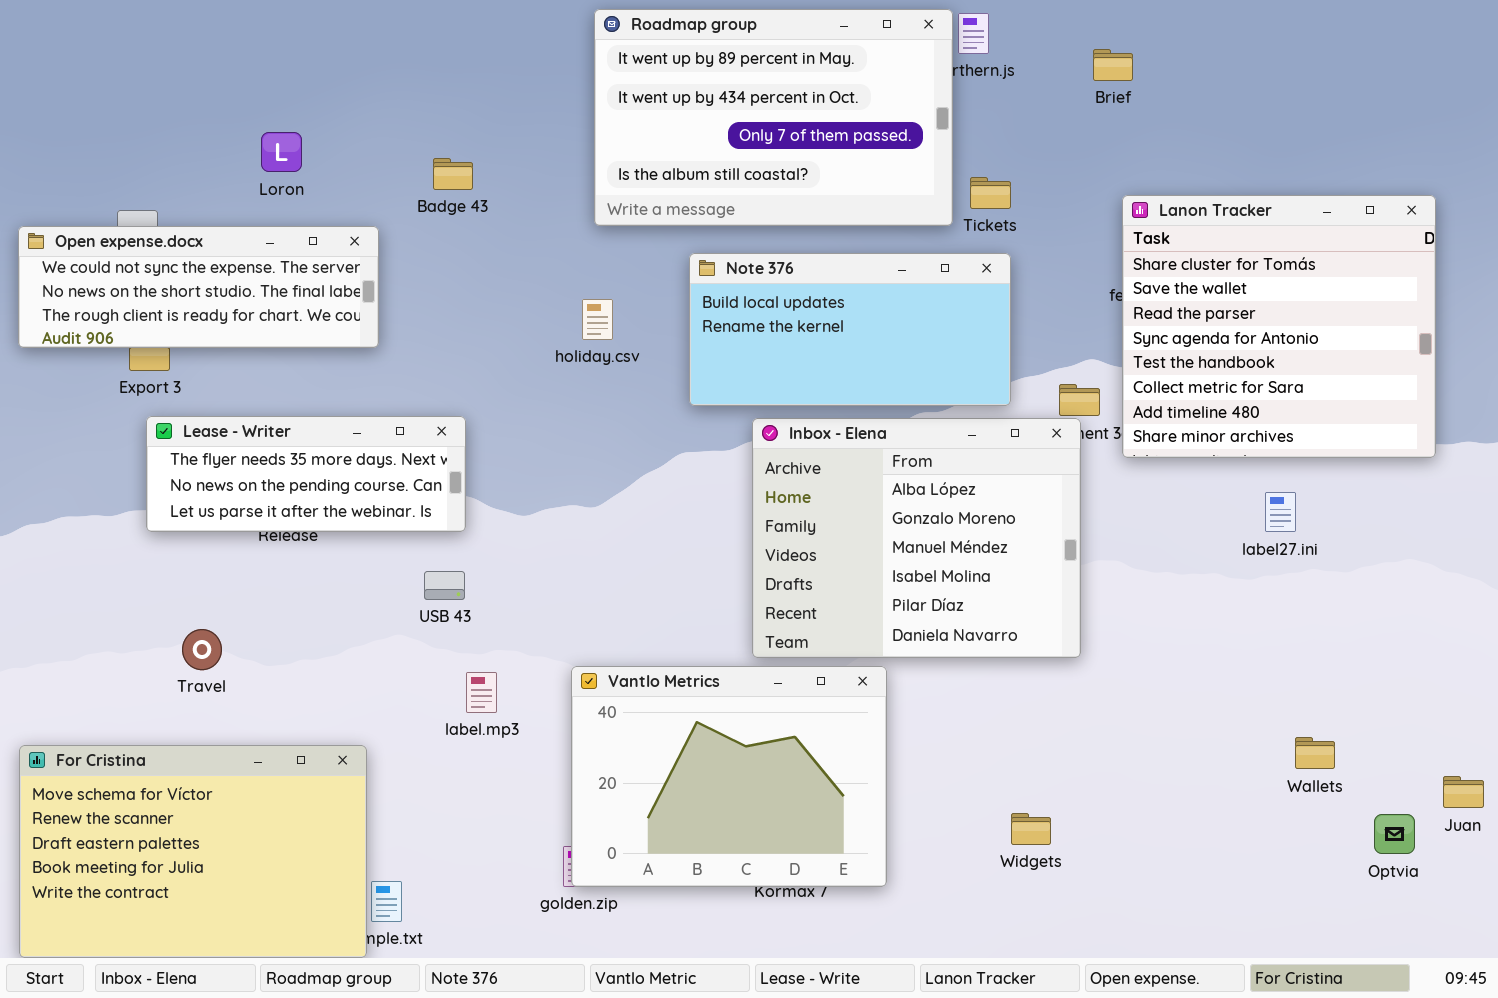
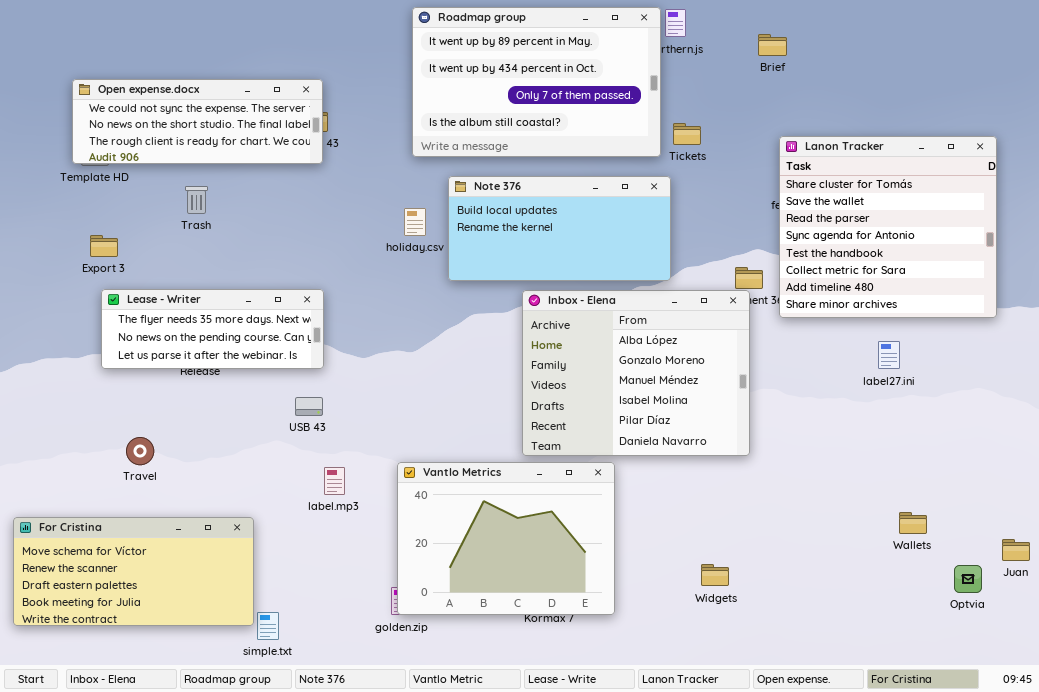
Open expense.docx: [18,226,379,348] -> [72,79,323,164], moved
Note 376: [689,253,1011,406] -> [448,176,671,281], moved
For Cristina: [19,745,367,958] -> [13,517,254,626], resized

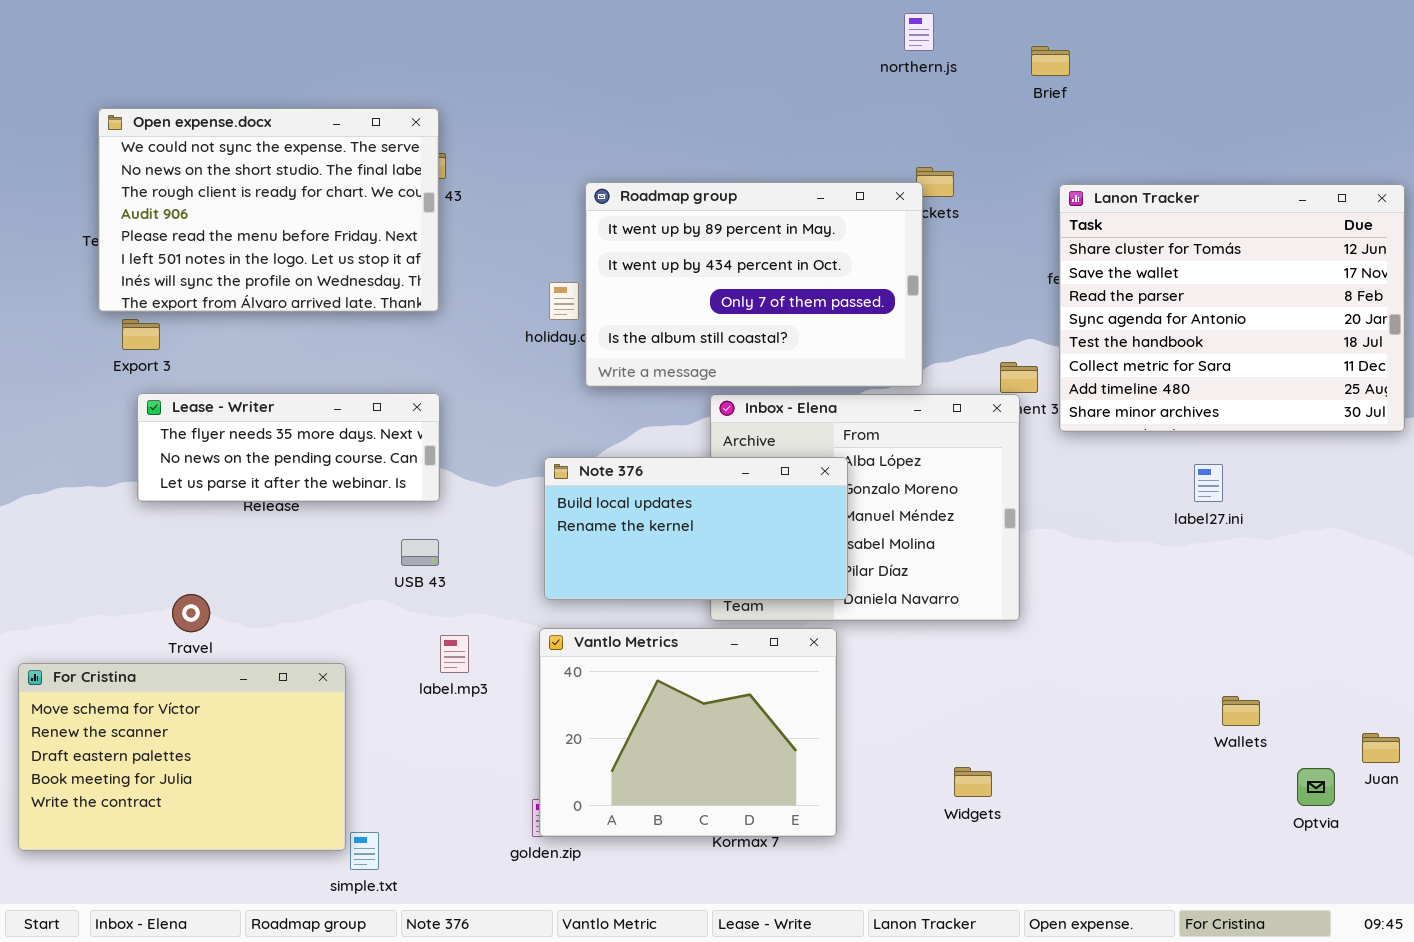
Roadmap group: [412,7,661,157] -> [585,182,923,387], moved
Open expense.docx: [72,79,323,164] -> [98,108,439,312], resized
Lanon Tracker: [779,136,997,318] -> [1059,184,1405,432], resized
Note 376: [448,176,671,281] -> [544,457,848,600], moved
For Cristina: [13,517,254,626] -> [18,663,346,851], resized

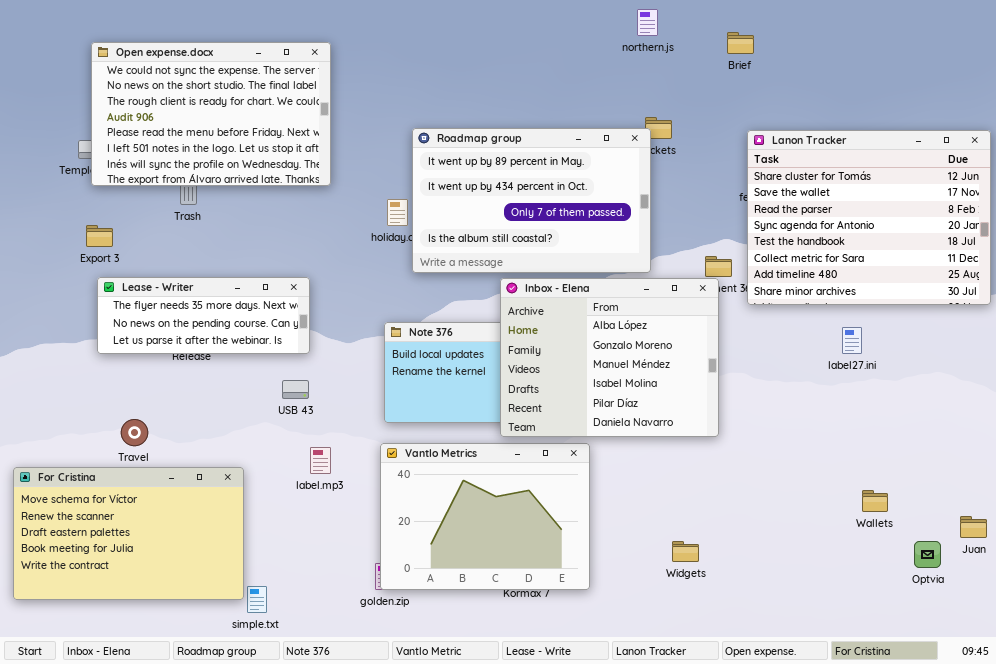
Open expense.docx: [98,108,439,312] -> [91,42,331,186], moved
Inbox - Elena: [710,394,1020,621] -> [500,278,719,437], raised

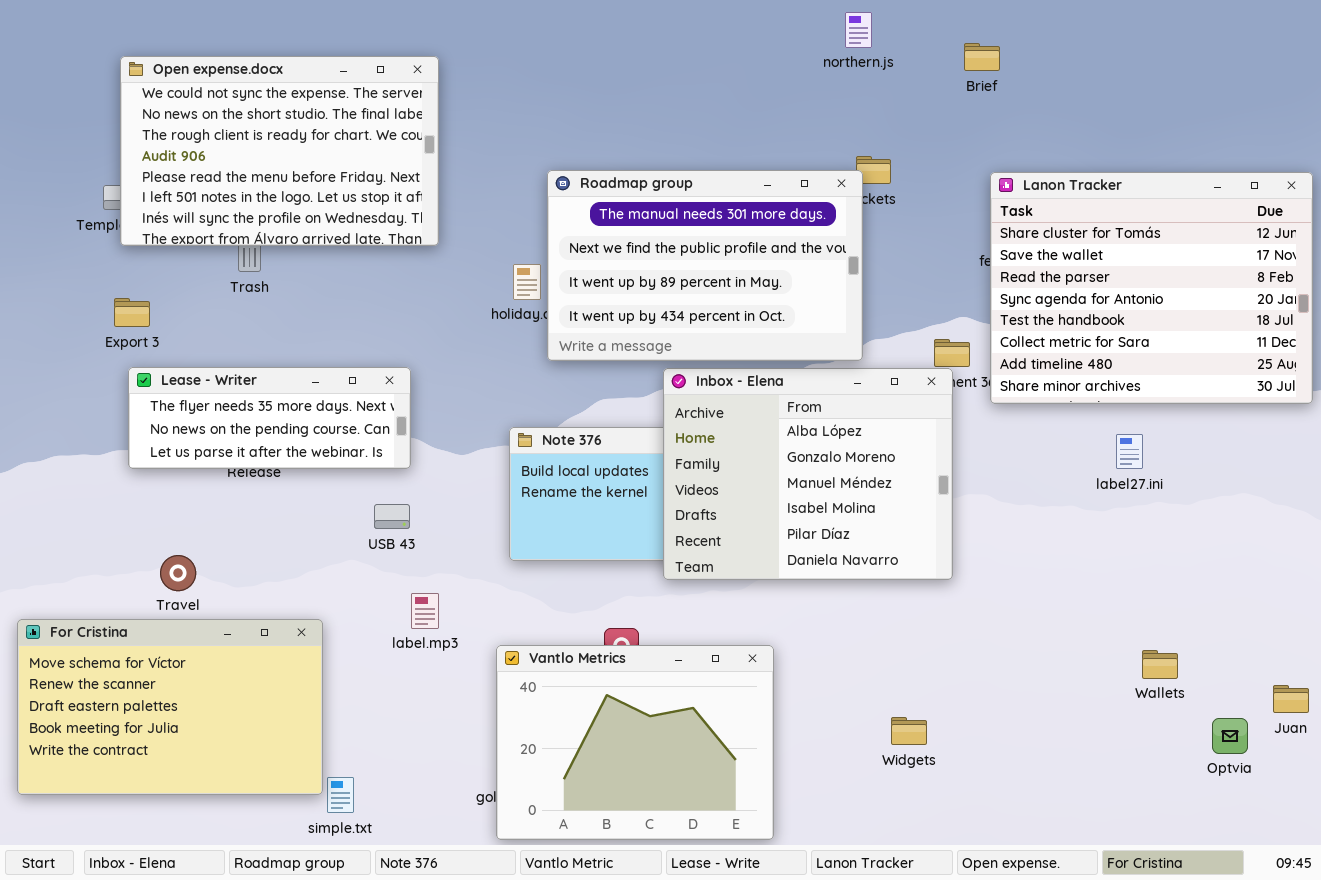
Roadmap group: [412,128,651,273] -> [547,170,863,361], scrolled up 2 rows
Vantlo Metrics: [380,443,590,590] -> [496,645,774,840], moved

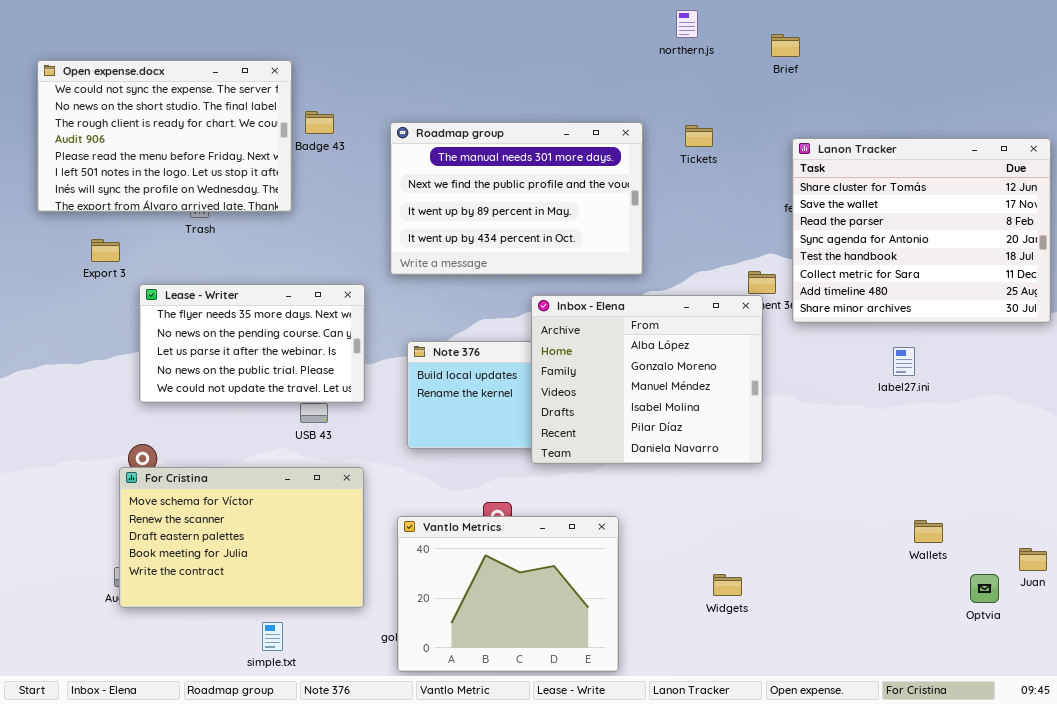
Open expense.docx: [120,56,439,246] -> [37,60,292,212], moved
Roadmap group: [547,170,863,361] -> [390,122,643,275], moved
Lease - Writer: [128,367,411,469] -> [139,284,365,403], moved, resized
For Cristina: [17,619,323,795] -> [119,467,364,608], moved

